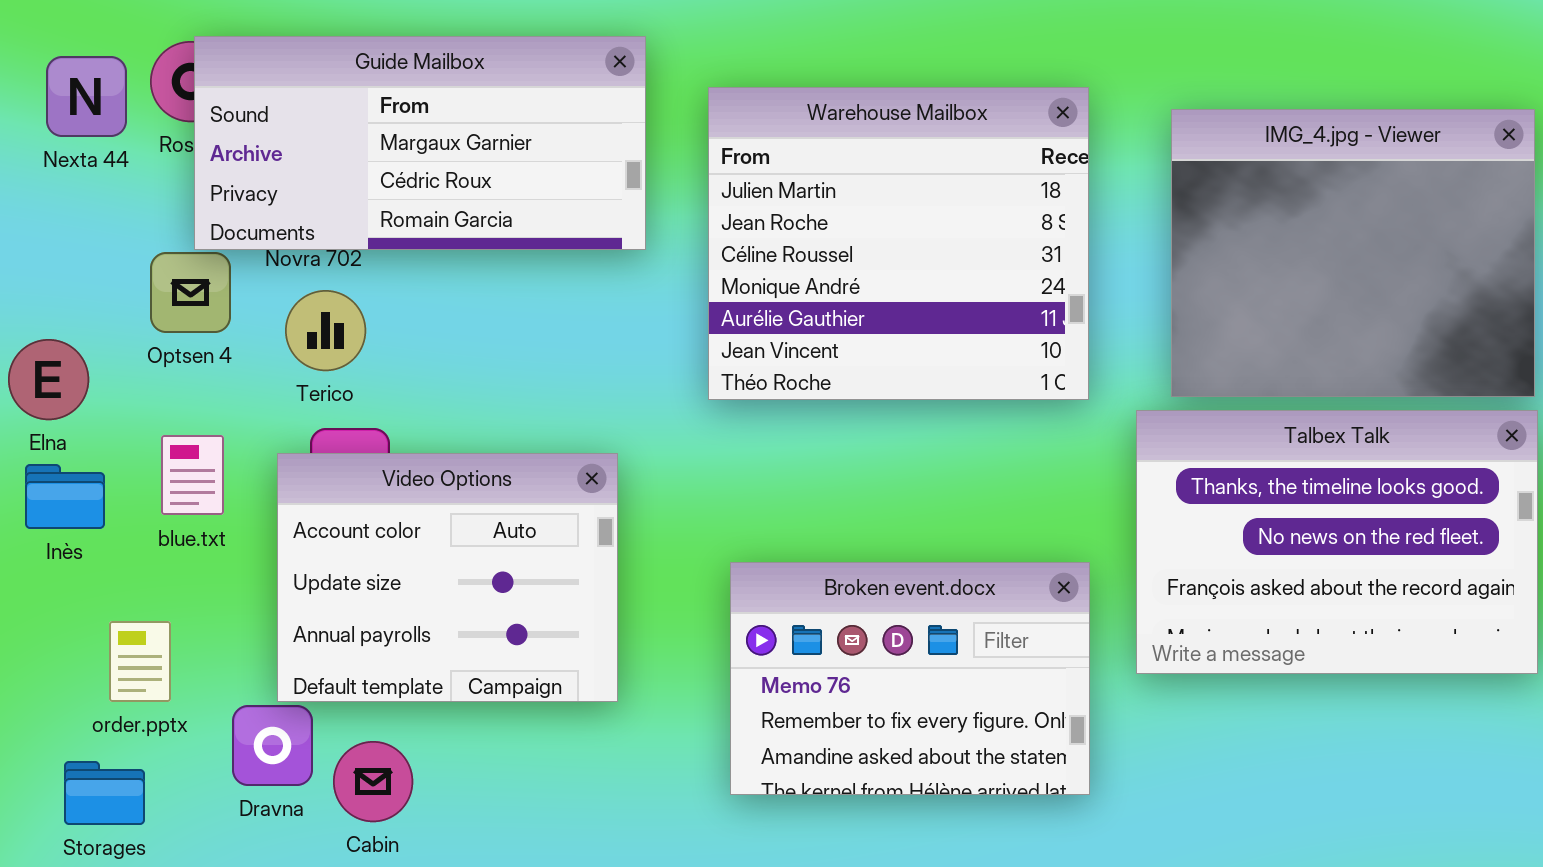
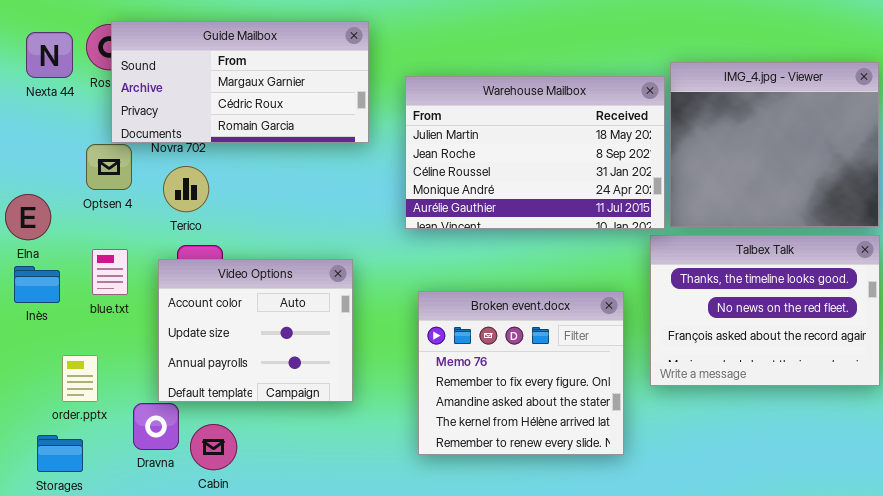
Warehouse Mailbox: [708,87,1089,400] -> [405,76,665,229], resized
Broken event.docx: [730,562,1090,795] -> [418,291,624,455], resized

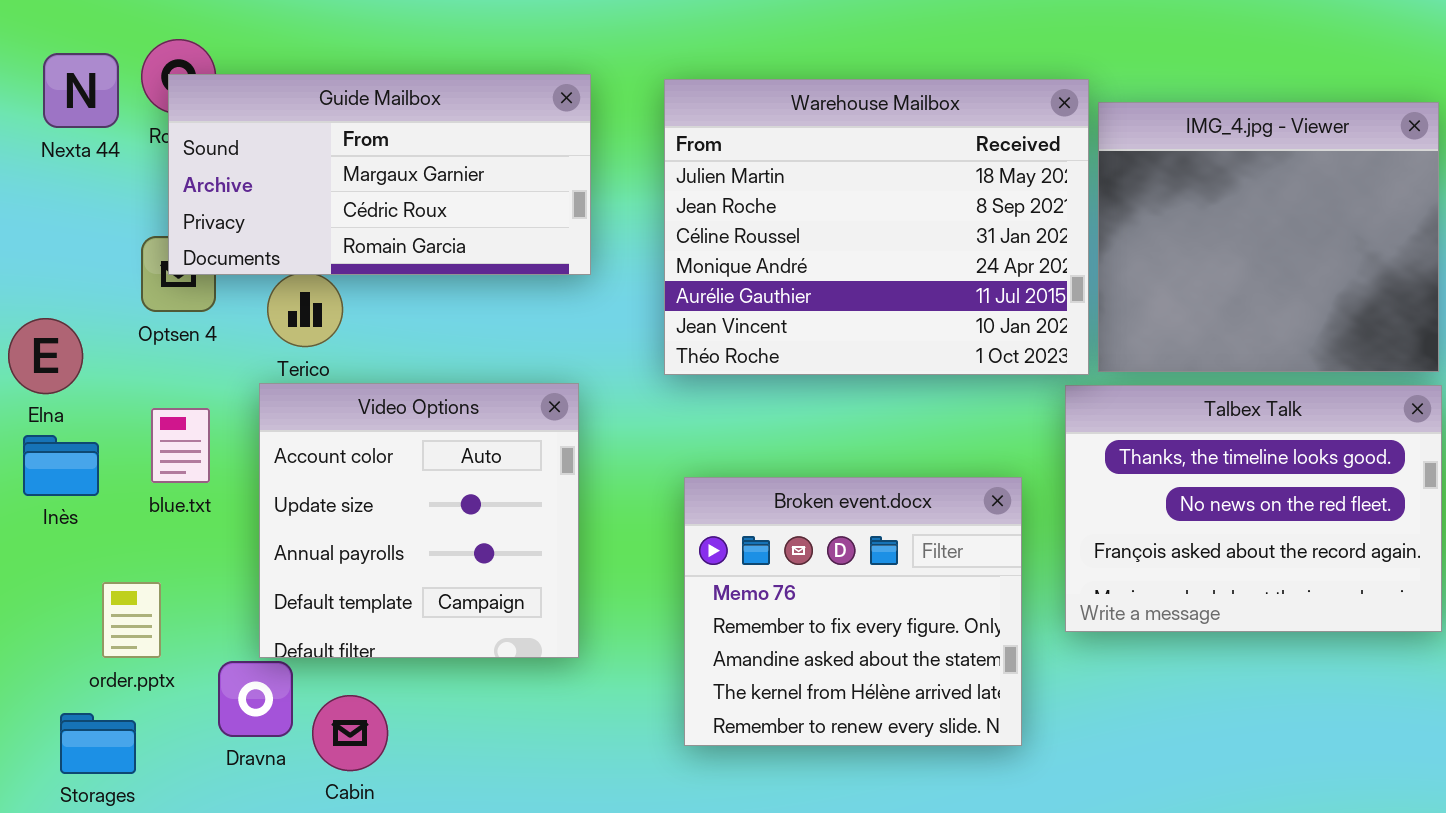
Guide Mailbox: [111,21,369,143] -> [168,74,591,275], moved
Warehouse Mailbox: [405,76,665,229] -> [664,79,1089,375], resized
Video Options: [158,259,353,402] -> [259,383,579,658], resized

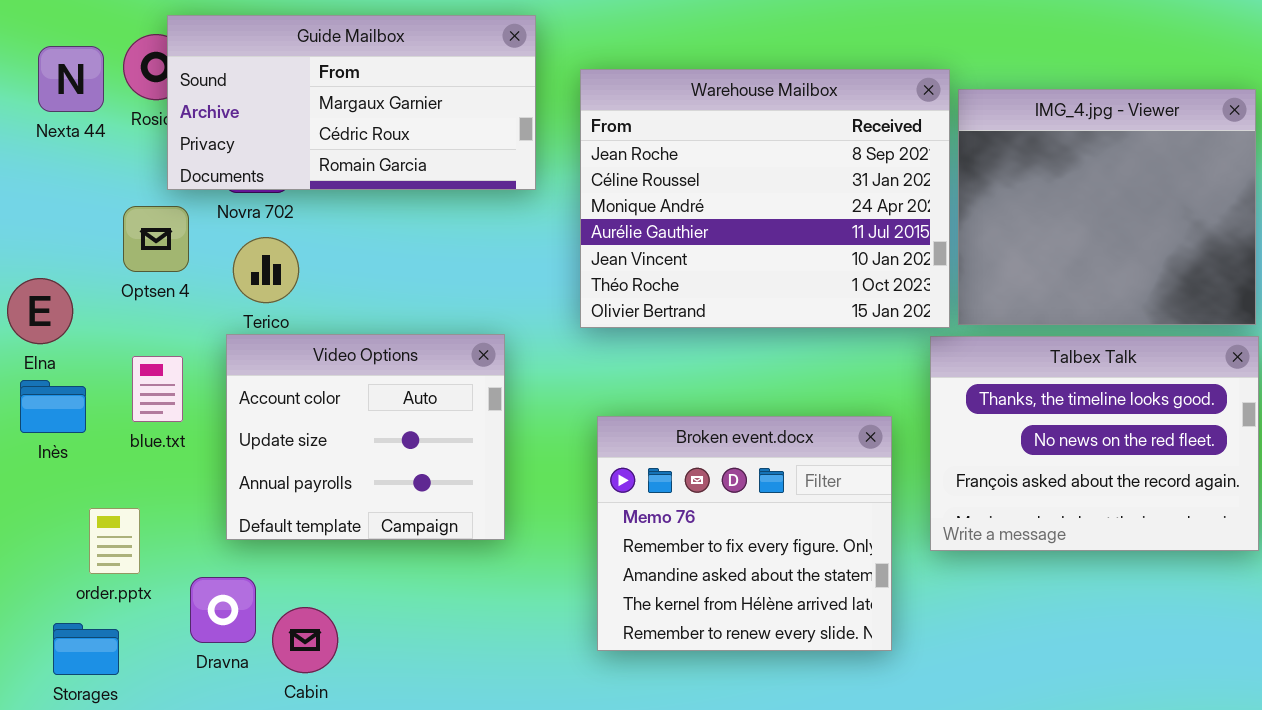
Guide Mailbox: [168,74,591,275] -> [167,15,536,190], moved
Warehouse Mailbox: [664,79,1089,375] -> [580,69,950,328], scrolled down 1 row
Video Options: [259,383,579,658] -> [226,334,505,540], resized

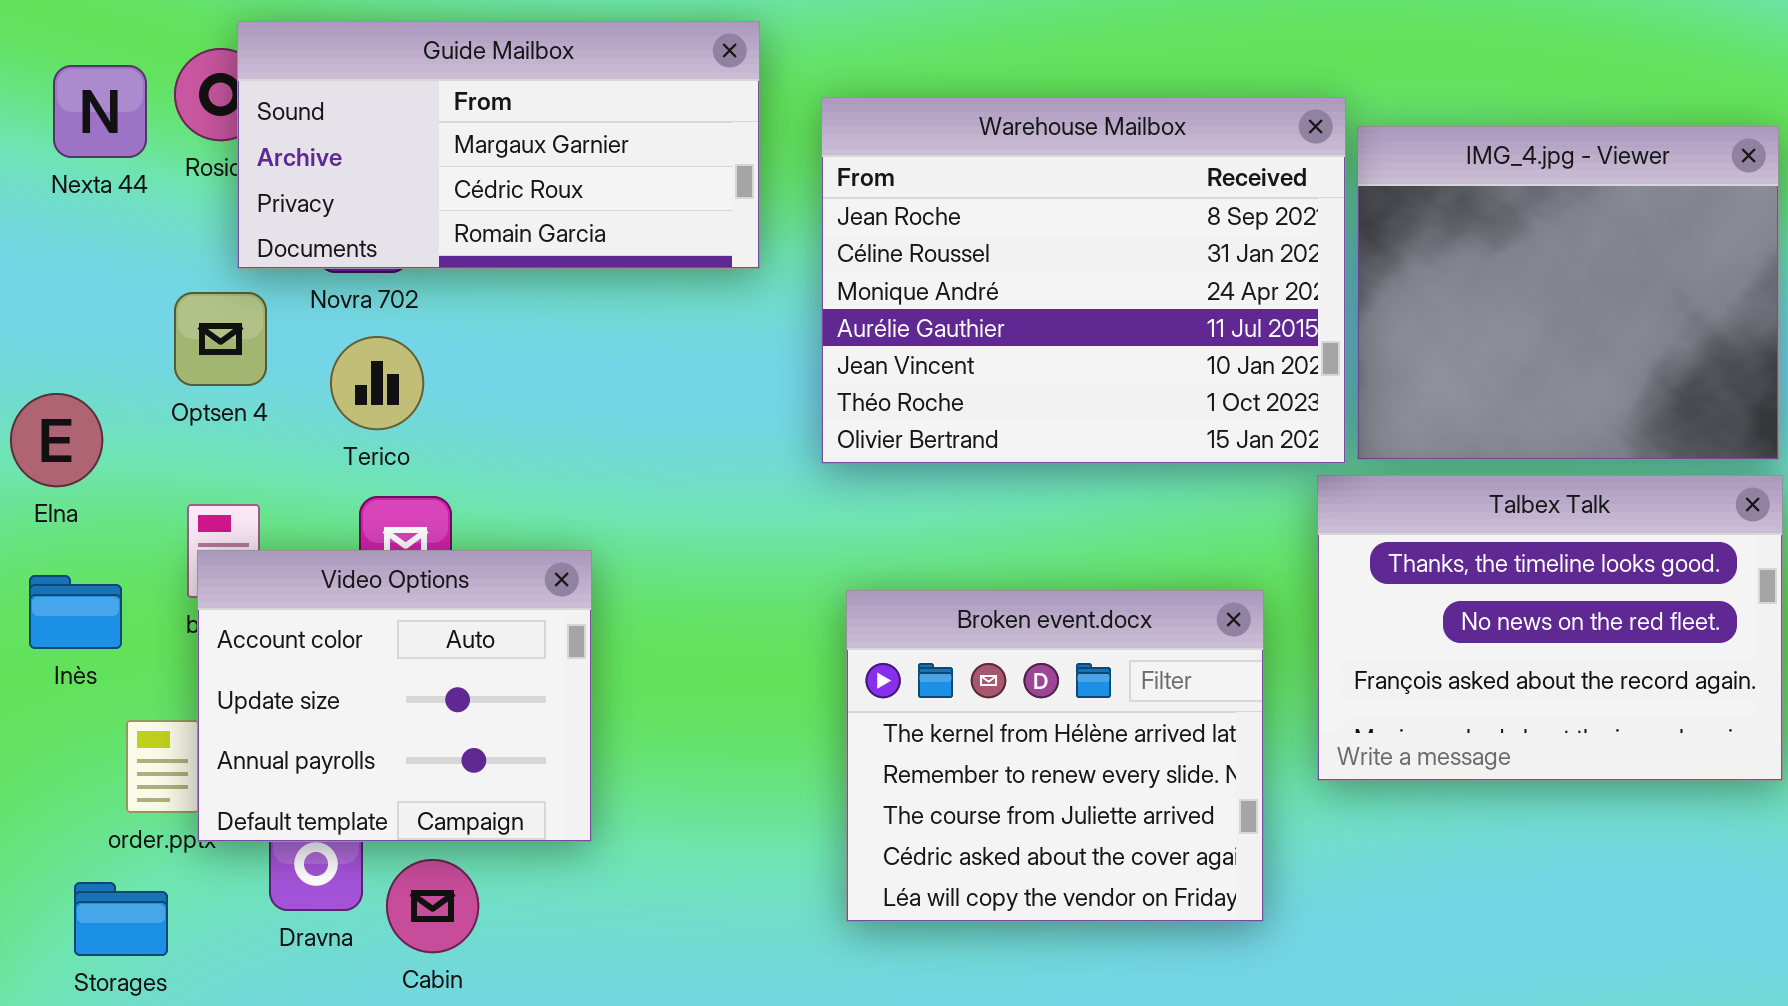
Video Options: [226,334,505,540] -> [197,550,592,842], moved
Inès: [20,380,86,433] -> [29,575,122,649], moved
Broken event.docx: [597,416,892,651] -> [846,590,1264,922], scrolled down 3 rows

